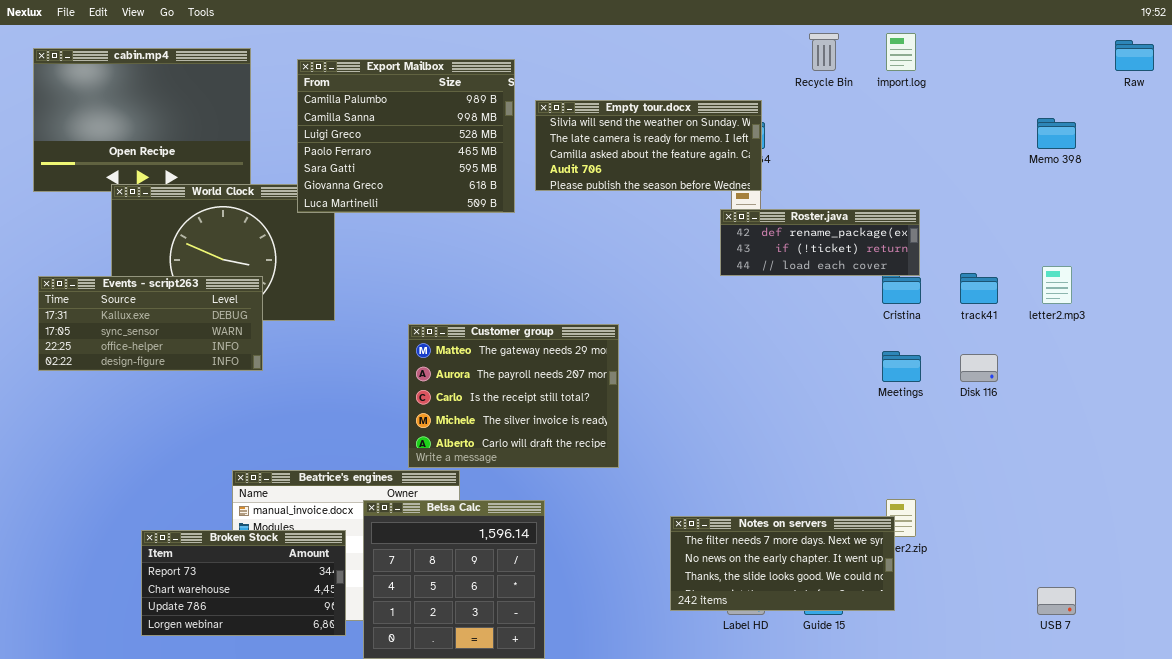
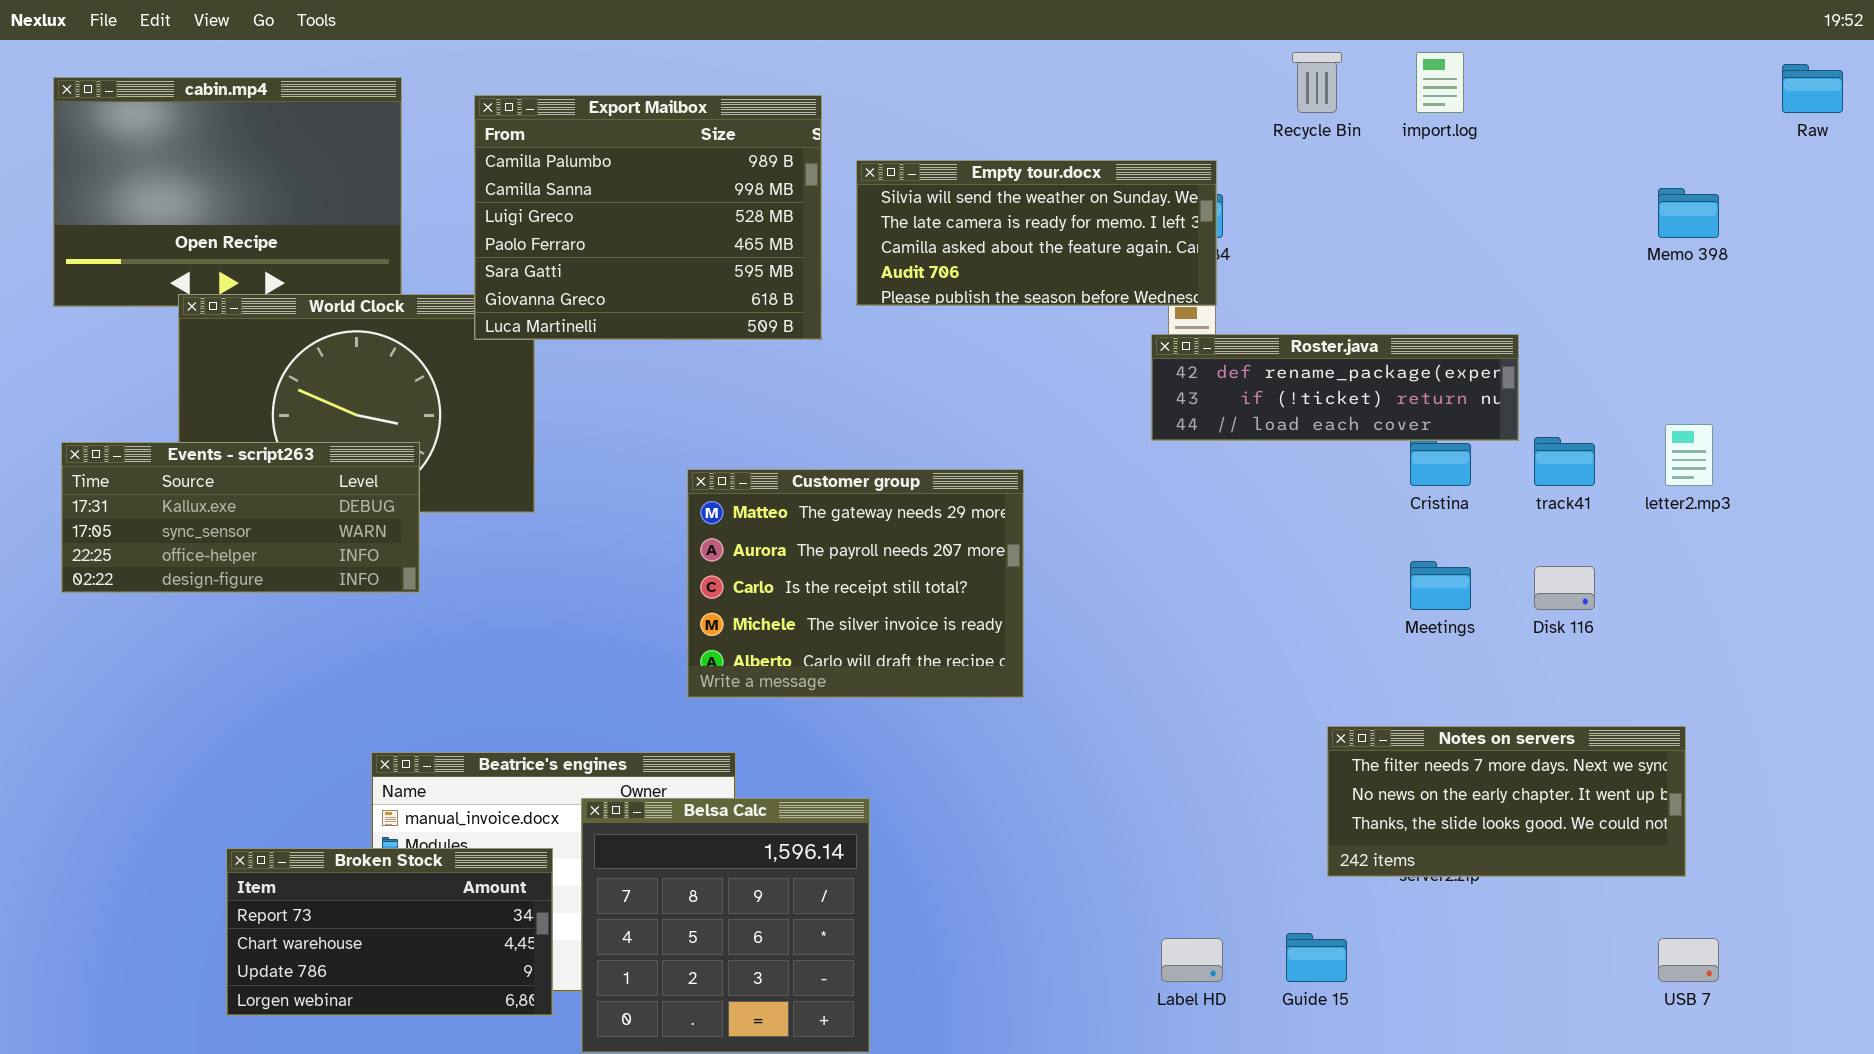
Roster.java: [720,209,920,276] -> [1151,334,1519,441], resized
Customer group: [408,324,619,468] -> [687,469,1024,698], moved
Notes on servers: [670,516,895,611] -> [1327,726,1686,877], moved

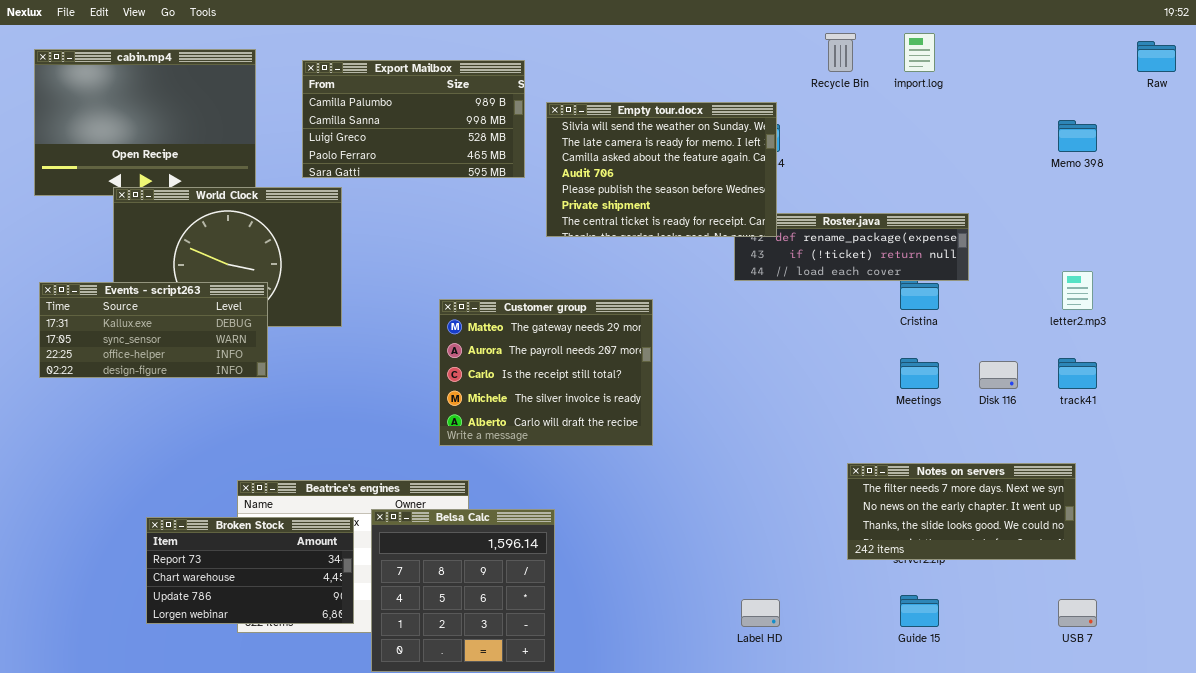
Export Mailbox: [474,95,822,340] -> [302,60,525,178], resized
Empty tour.docx: [856,160,1217,306] -> [546,102,777,237], resized
track41: [1534,437,1595,486] -> [1058,358,1097,389], moved
Broken Stock: [226,848,553,1016] -> [146,517,354,624], moved
Guide 15: [1286,933,1347,982] -> [900,595,939,627], moved

